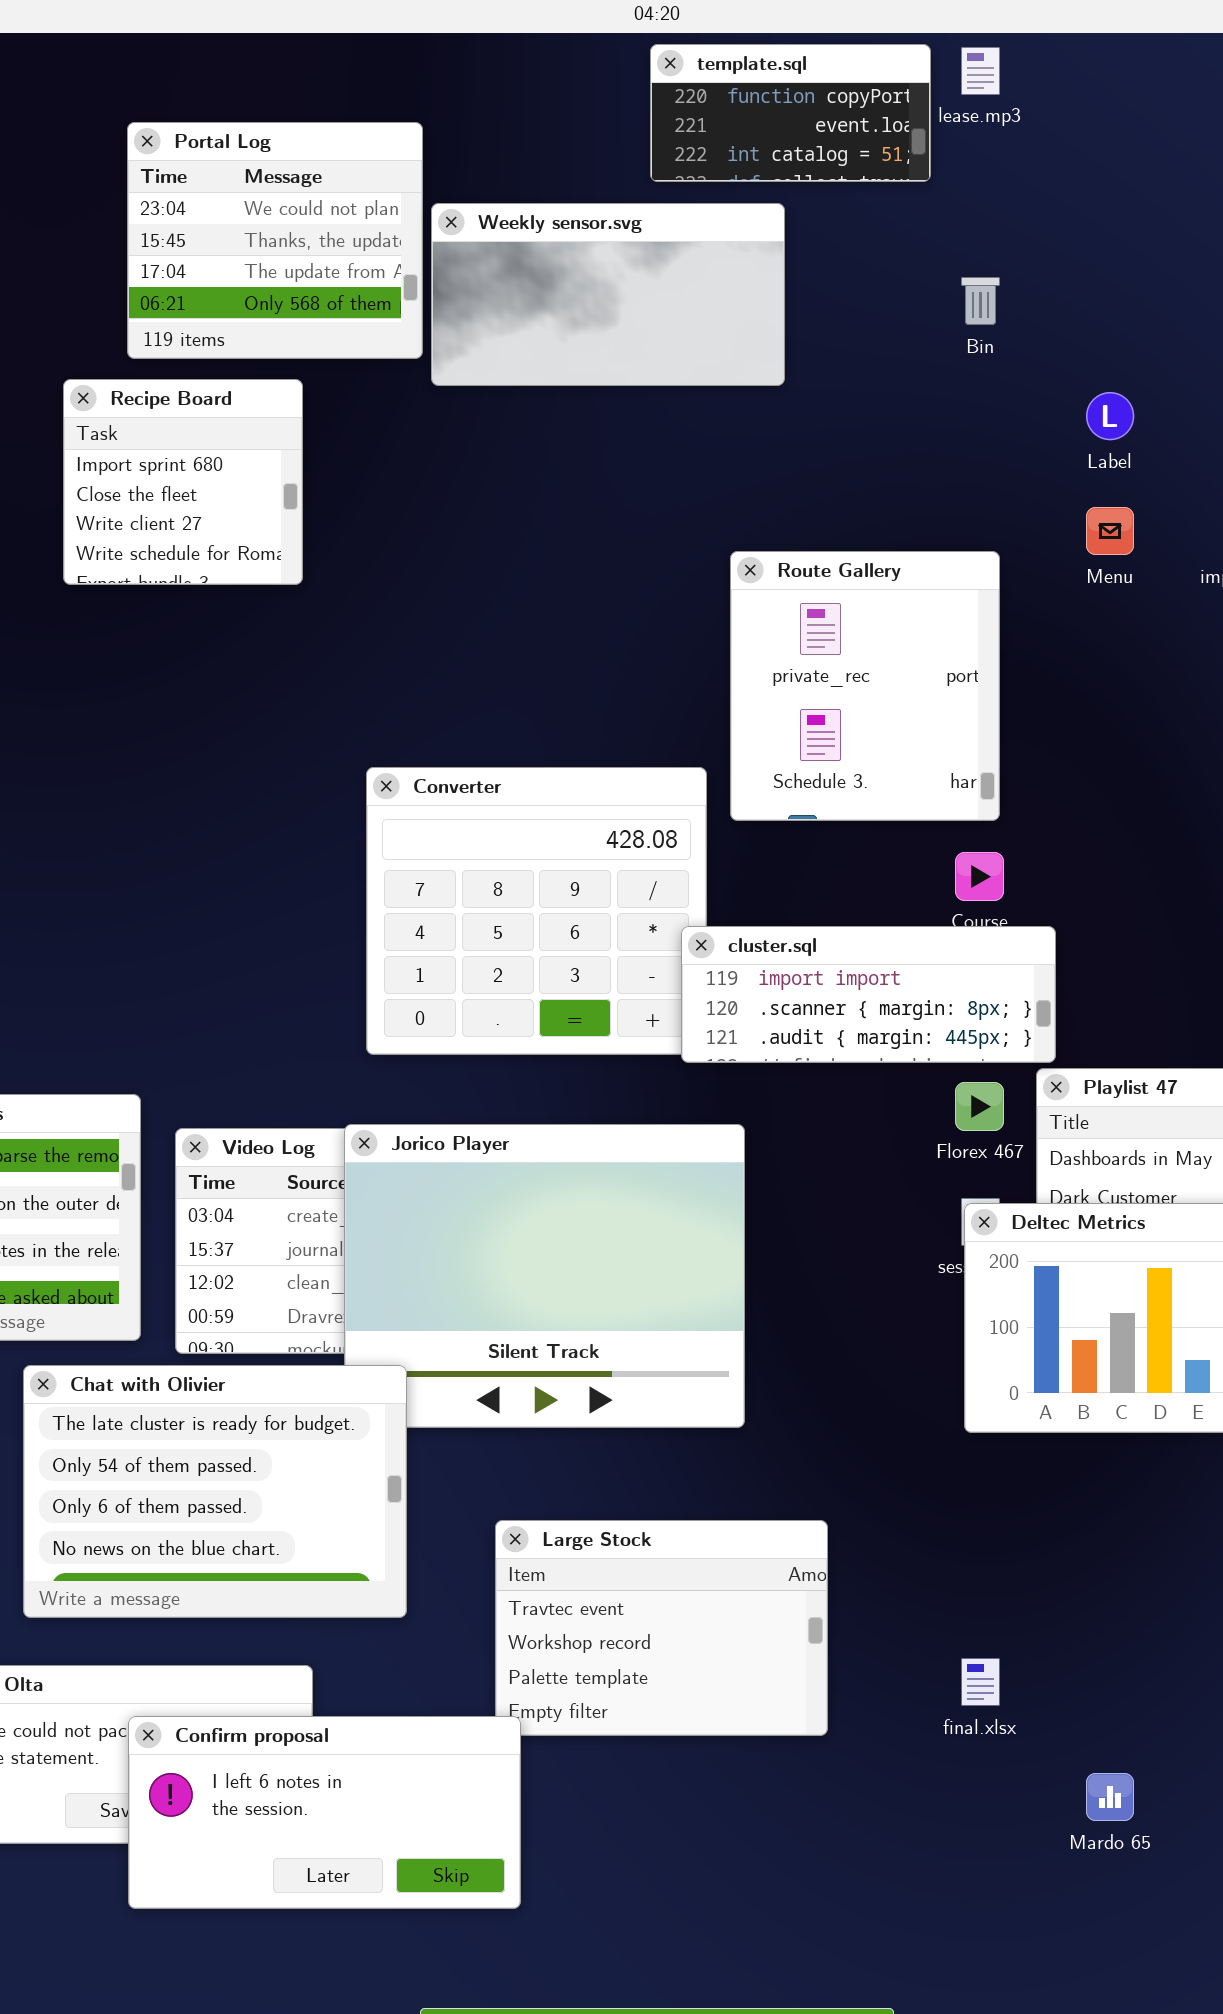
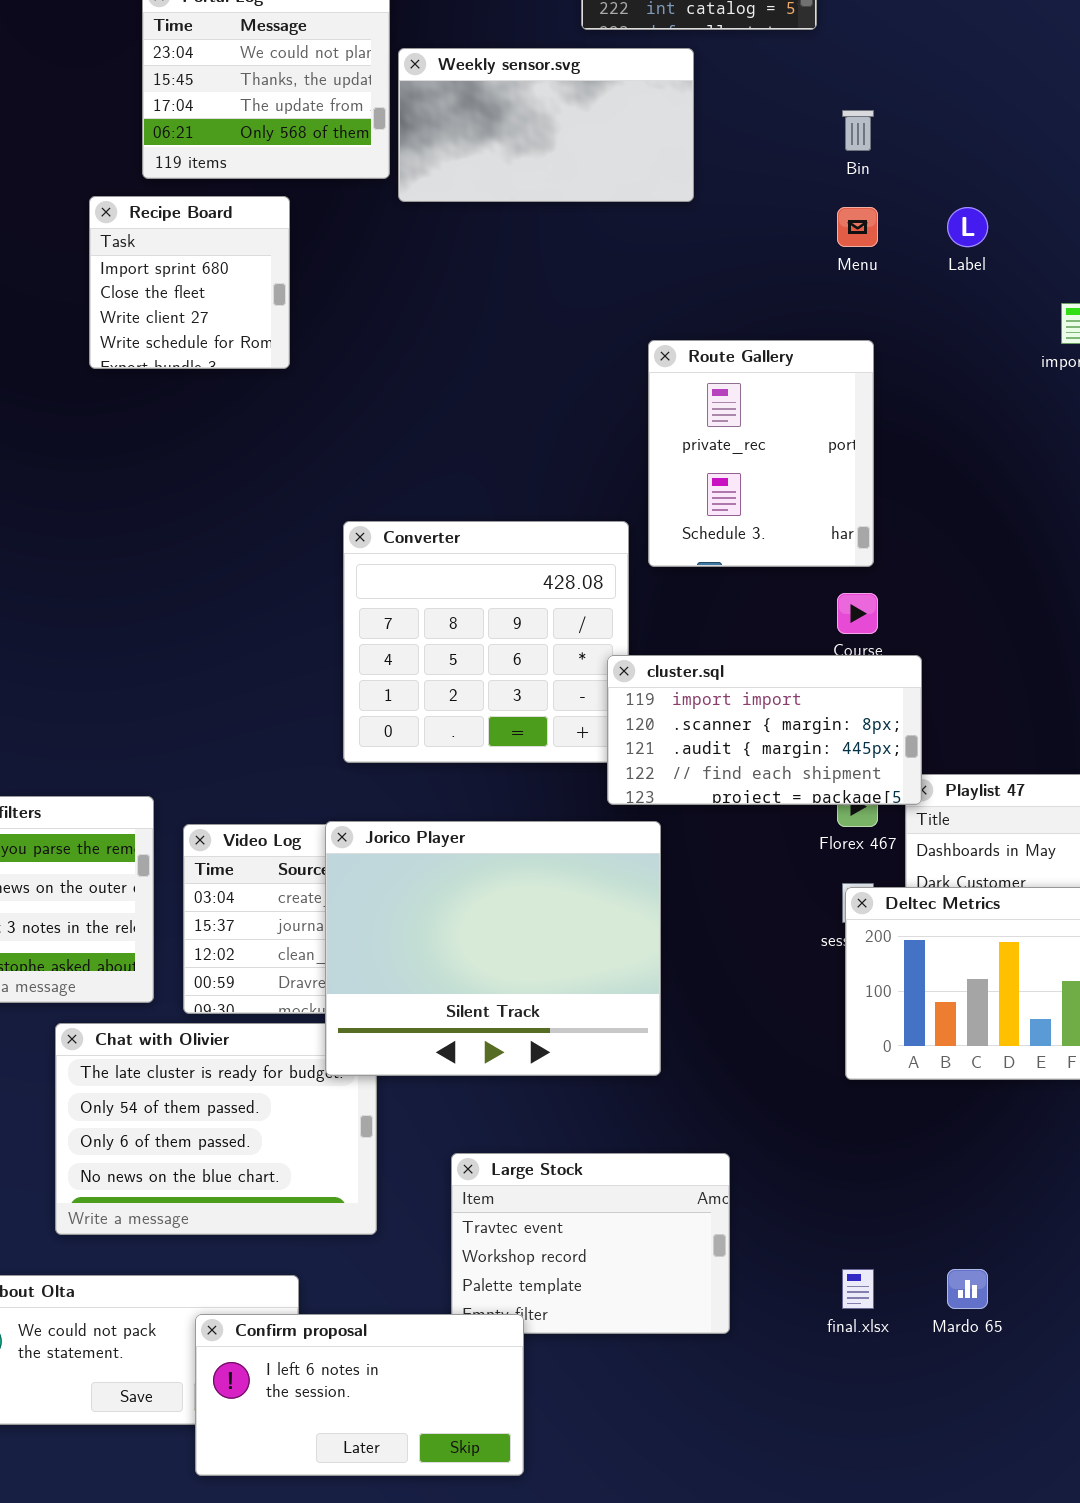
Menu: [1086,507,1134,555] -> [837,207,878,247], moved
cluster.sql: [681,926,1056,1063] -> [607,655,922,805], resized
Jorico Player: [344,1124,745,1428] -> [325,821,661,1076], raised
Confirm proposal: [128,1716,521,1909] -> [195,1314,524,1476], moved
Mardo 65: [1086,1773,1134,1821] -> [947,1269,988,1309], moved

